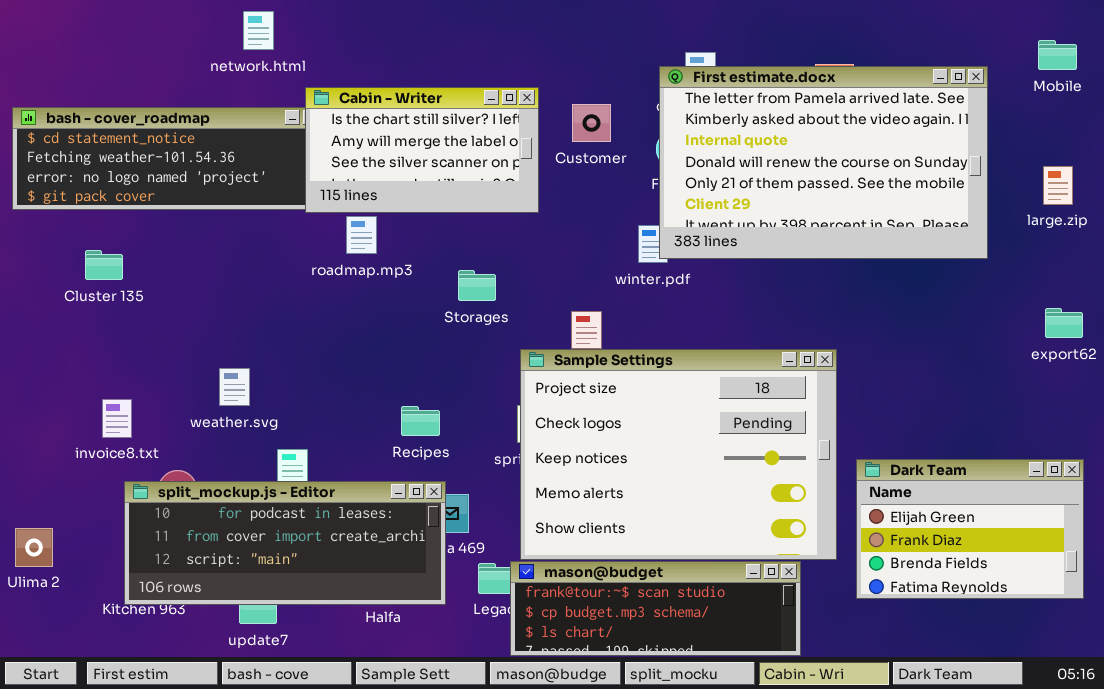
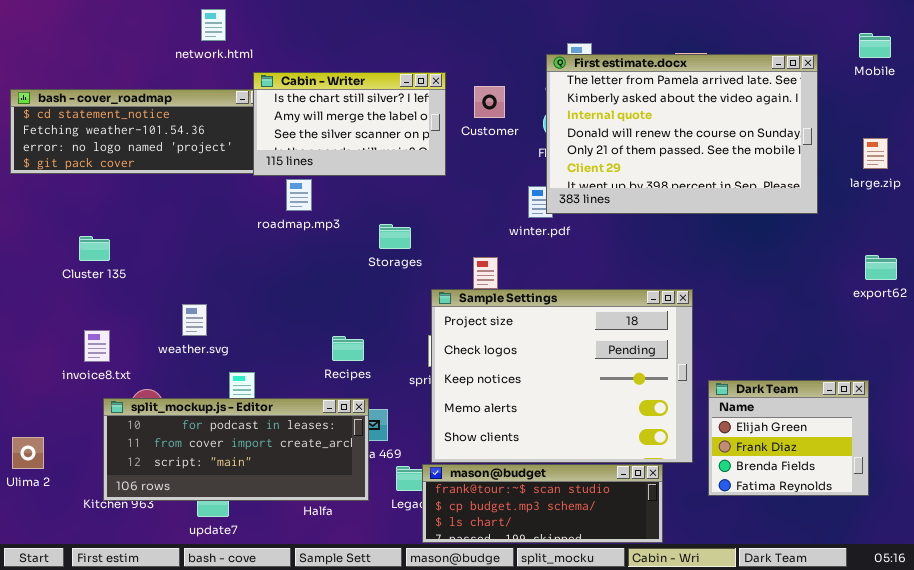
Cluster 135: [85,250,123,280] -> [79,236,110,261], moved
Dark Team: [856,459,1084,599] -> [708,380,869,496], resized

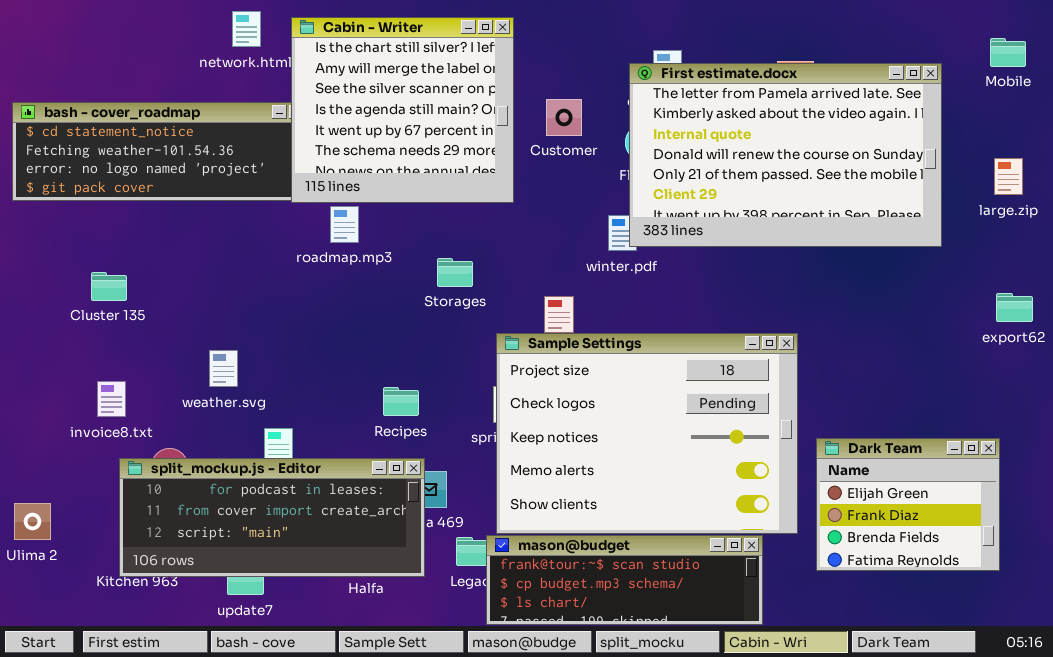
Cabin - Writer: [253,72,446,176] -> [291,17,514,203], resized

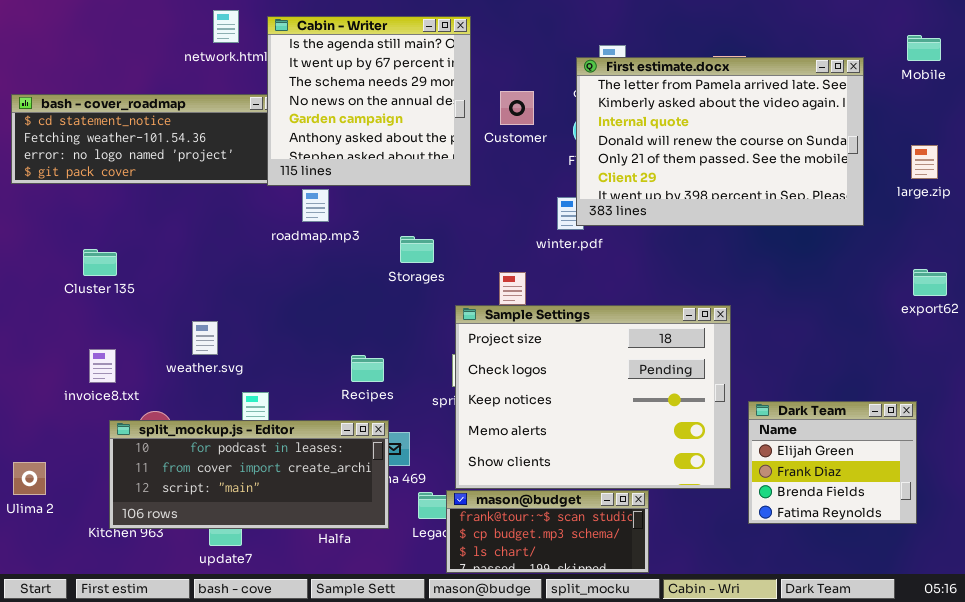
Cabin - Writer: [291,17,514,203] -> [267,16,471,186], scrolled down 3 rows
mason@budget: [486,535,763,625] -> [446,490,649,573], resized

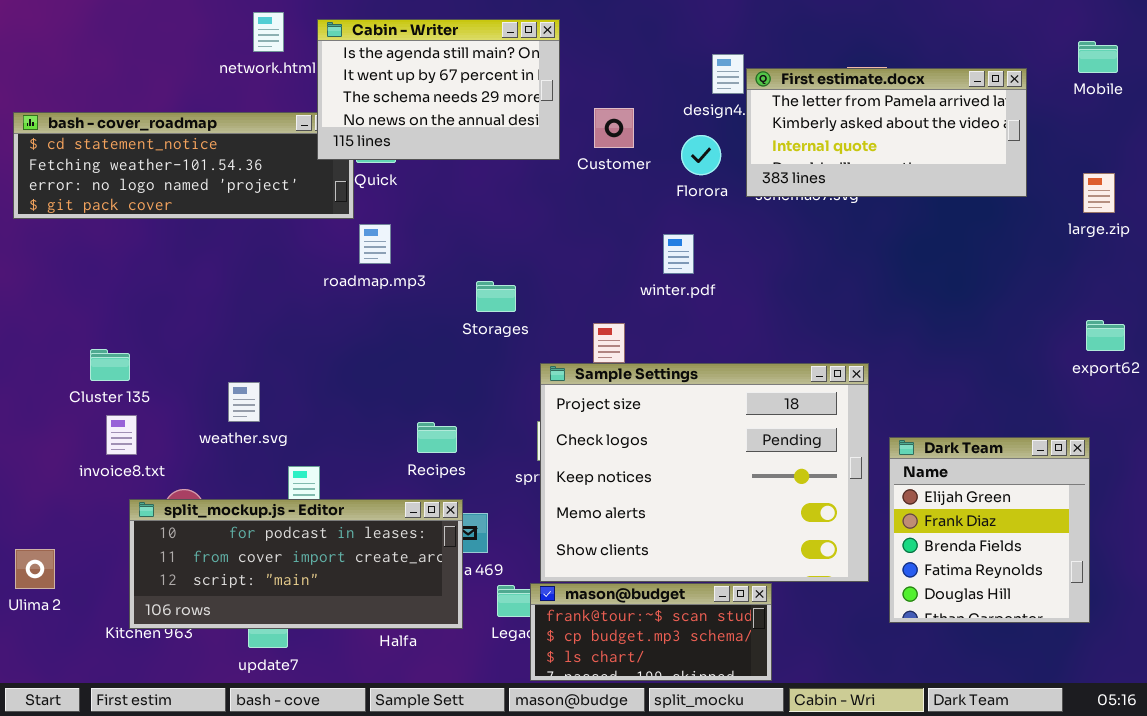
Cabin - Writer: [267,16,471,186] -> [317,19,560,160], resized
First estimate.docx: [576,57,864,226] -> [746,68,1027,197], resized
Cluster 135: [83,249,117,276] -> [90,349,130,381], moved
Dark Team: [748,401,917,524] -> [889,437,1090,623], resized

